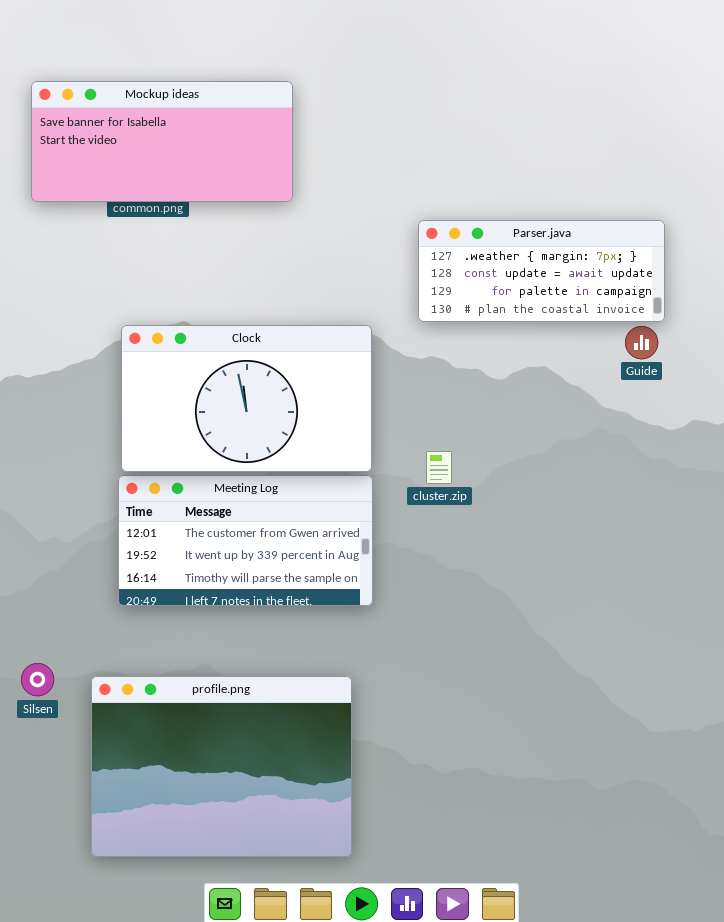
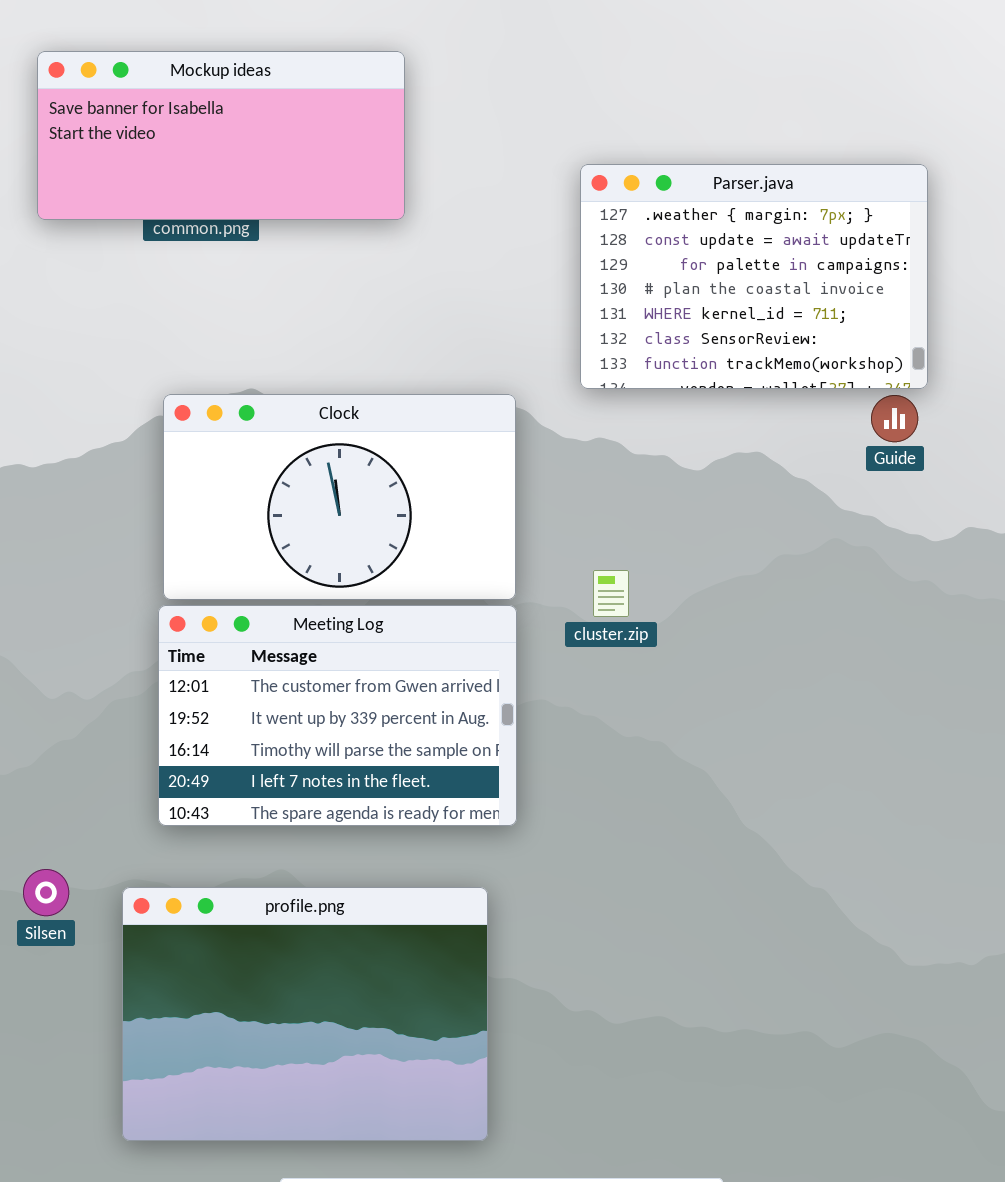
Parser.java: [418,220,665,322] -> [580,164,928,389], resized
Meeting Log: [118,475,373,606] -> [158,605,517,826], resized

